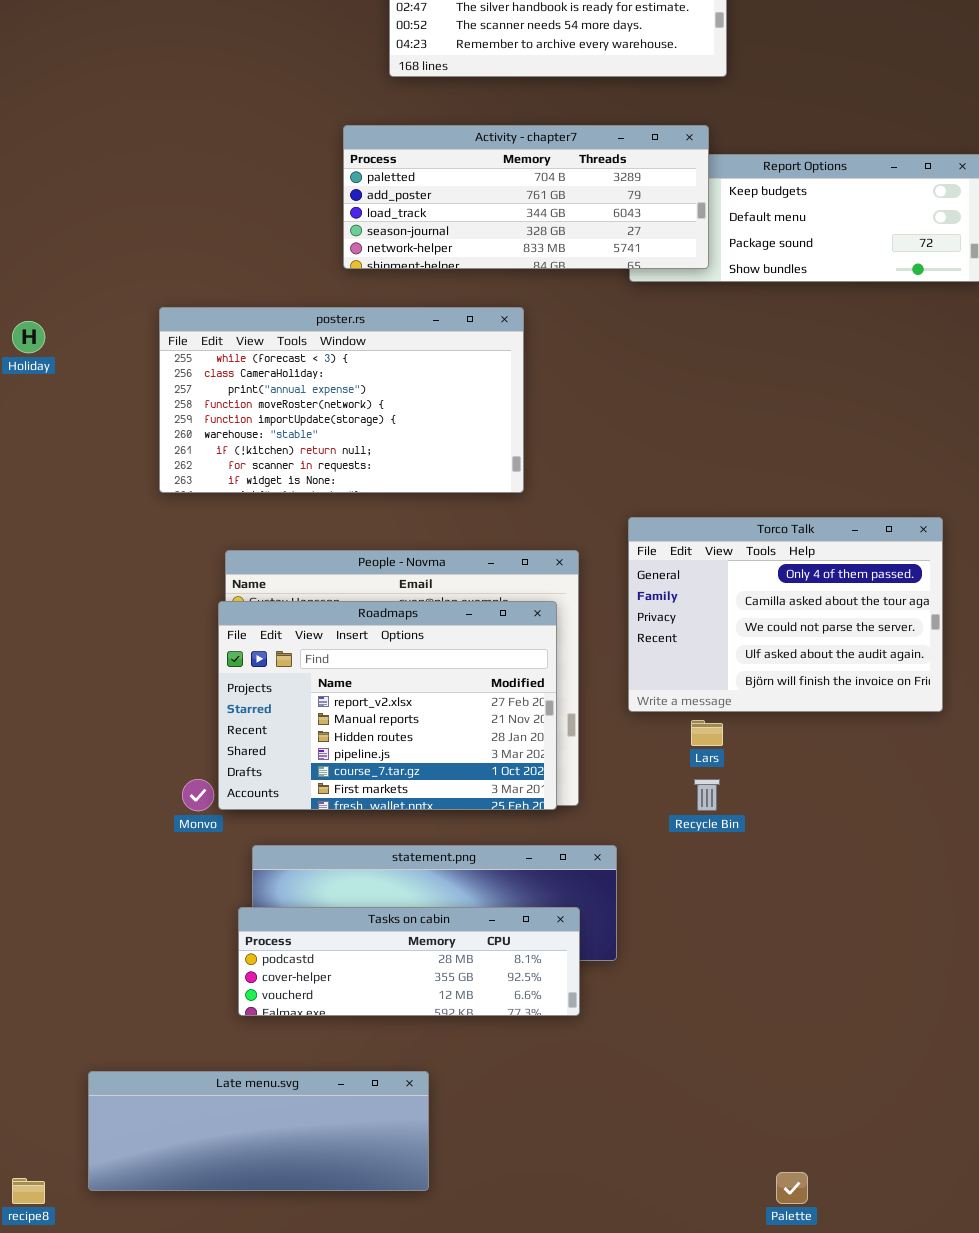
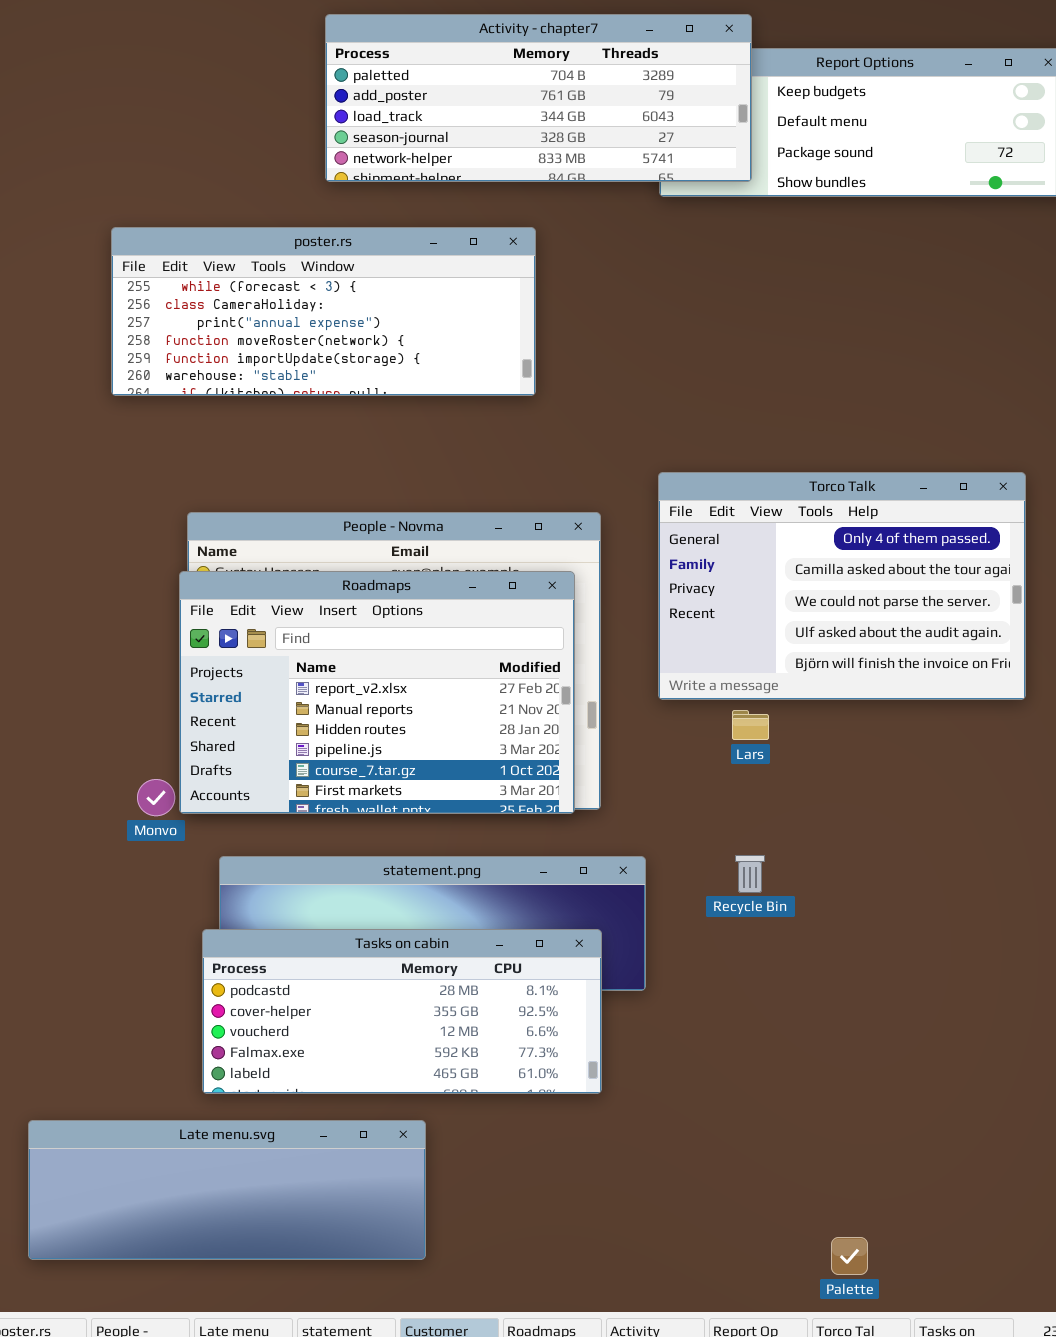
poster.rs: [159,307,524,493] -> [111,227,536,396], resized
Recycle Bin: [694,779,720,811] -> [735,855,765,893], moved
Tasks on cabin: [238,907,580,1016] -> [202,929,602,1094], resized

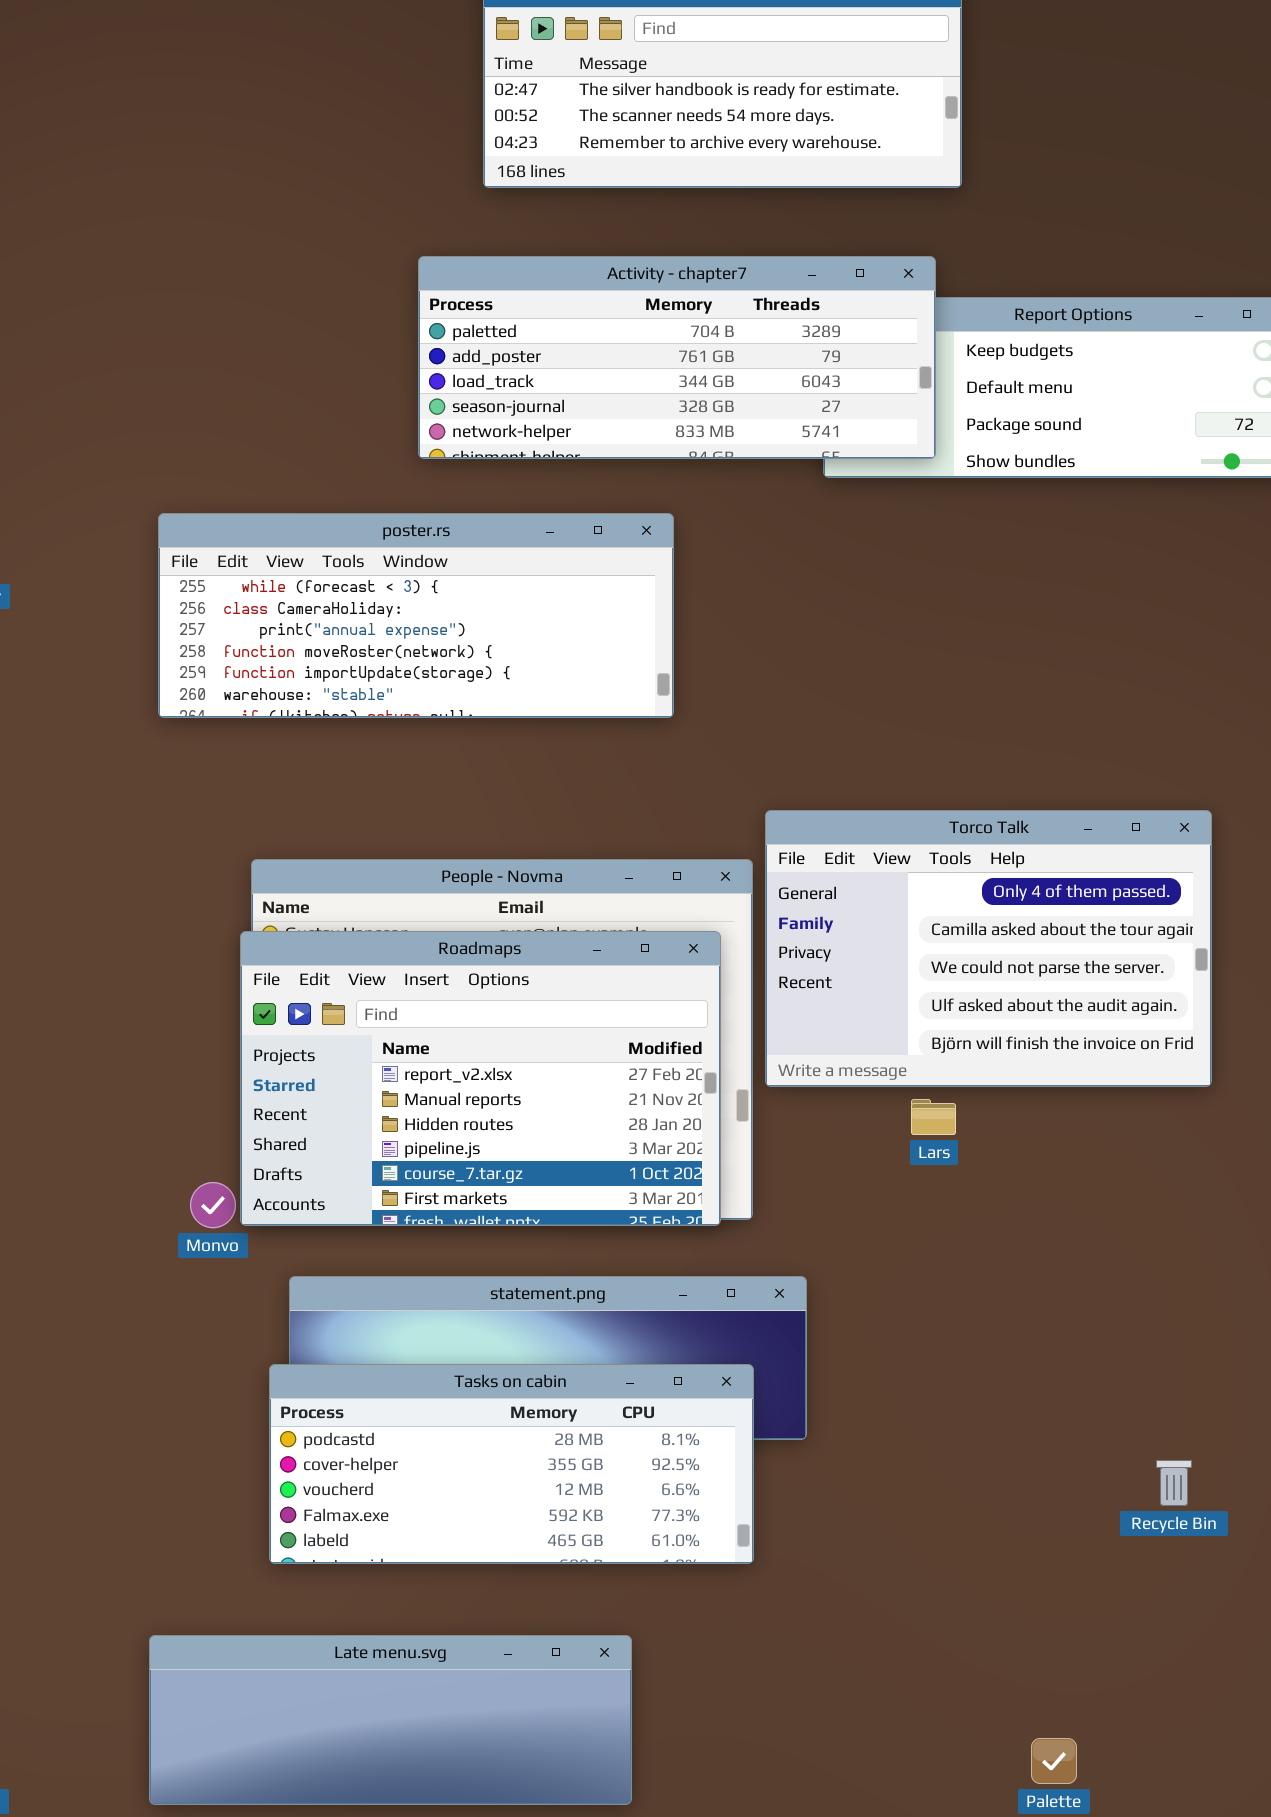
Torco Talk: [658,472,1026,700] -> [765,810,1212,1087], moved
Recycle Bin: [735,855,765,893] -> [1156,1460,1192,1506], moved
Late menu.svg: [28,1120,426,1260] -> [149,1635,632,1805], moved

